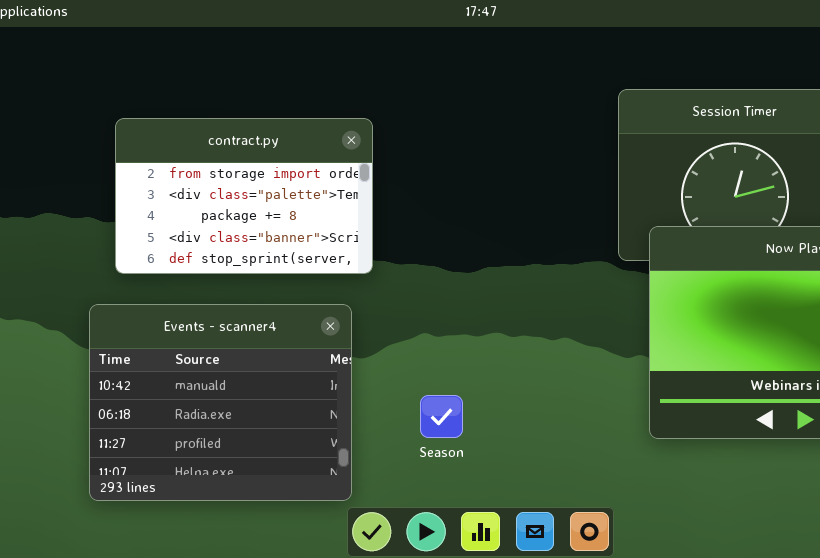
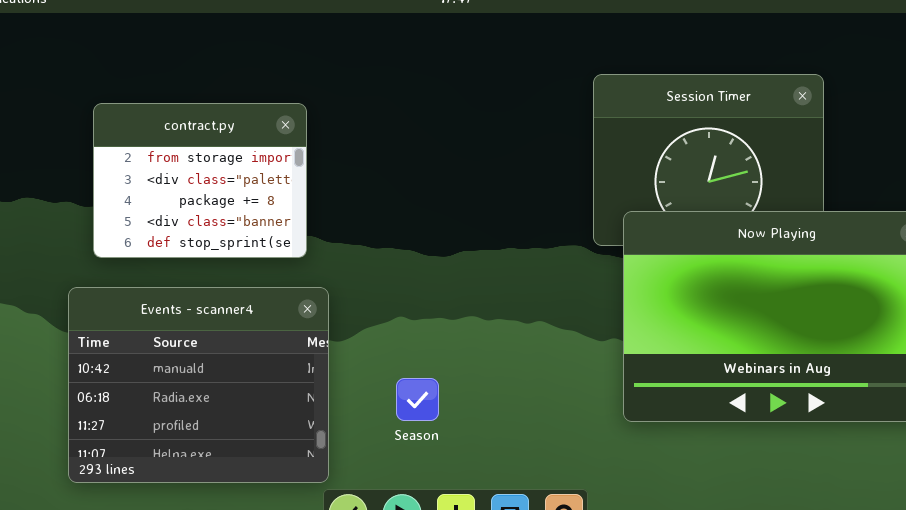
contract.py: [115,118,373,274] -> [93,103,307,258], resized

